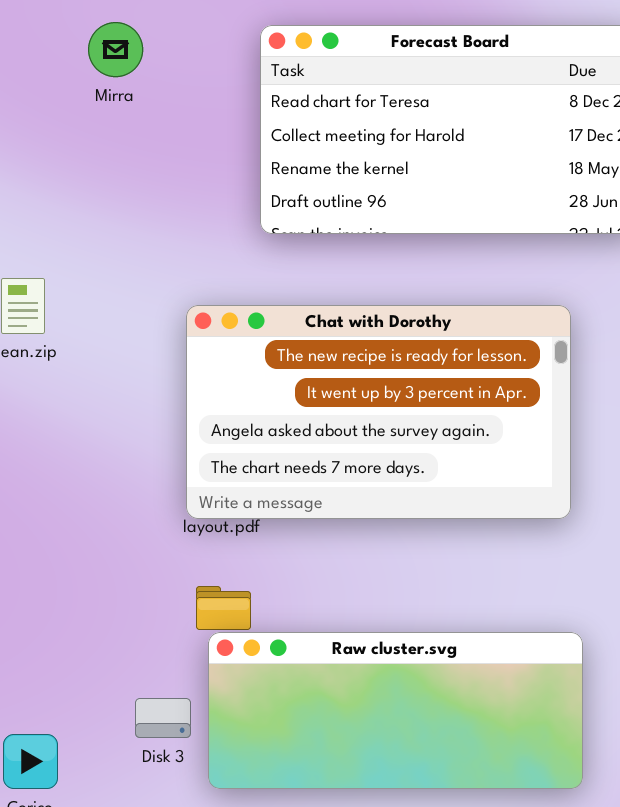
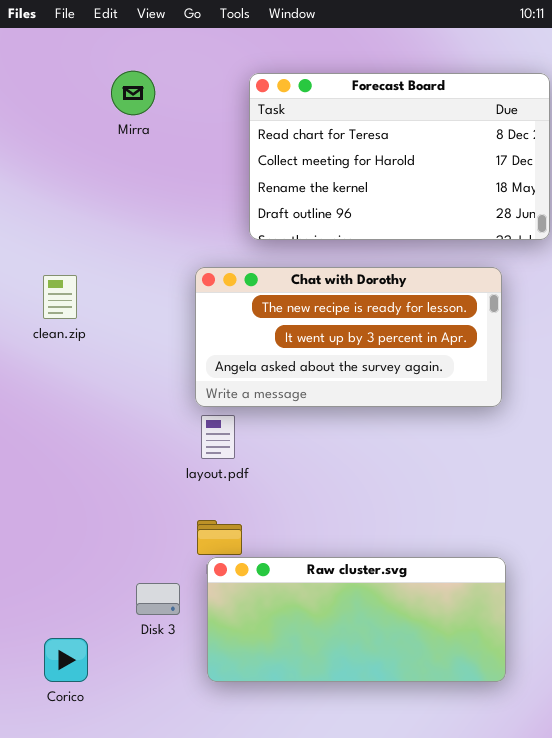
Chat with Dorothy: [186,305,571,519] -> [195,267,502,407], moved, resized
Disk 3: [135,698,191,738] -> [136,583,180,615], moved

